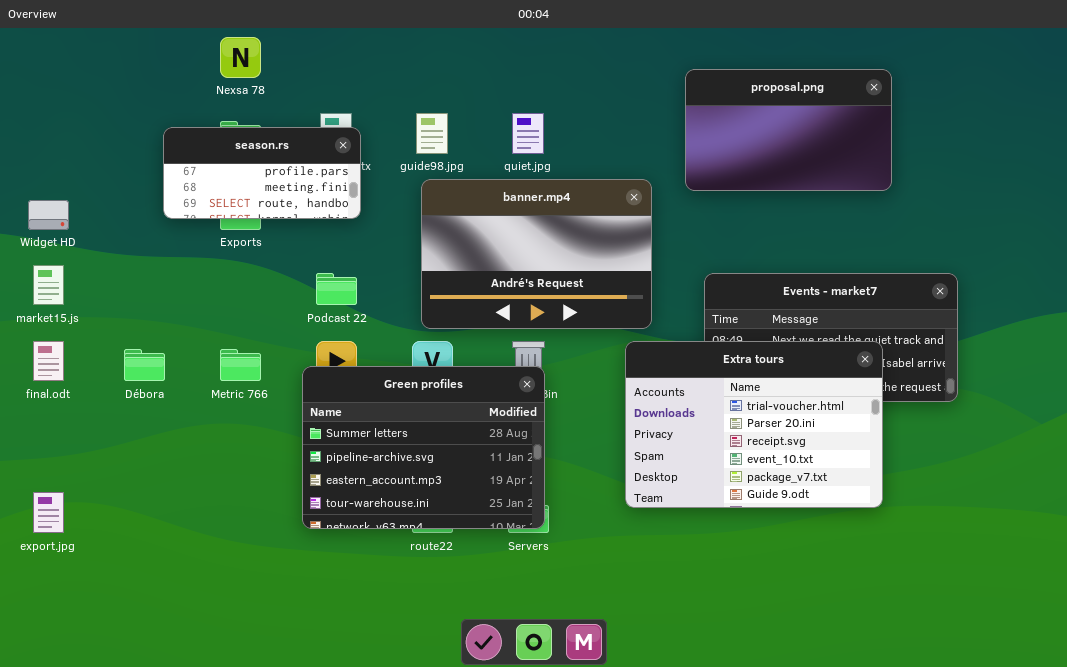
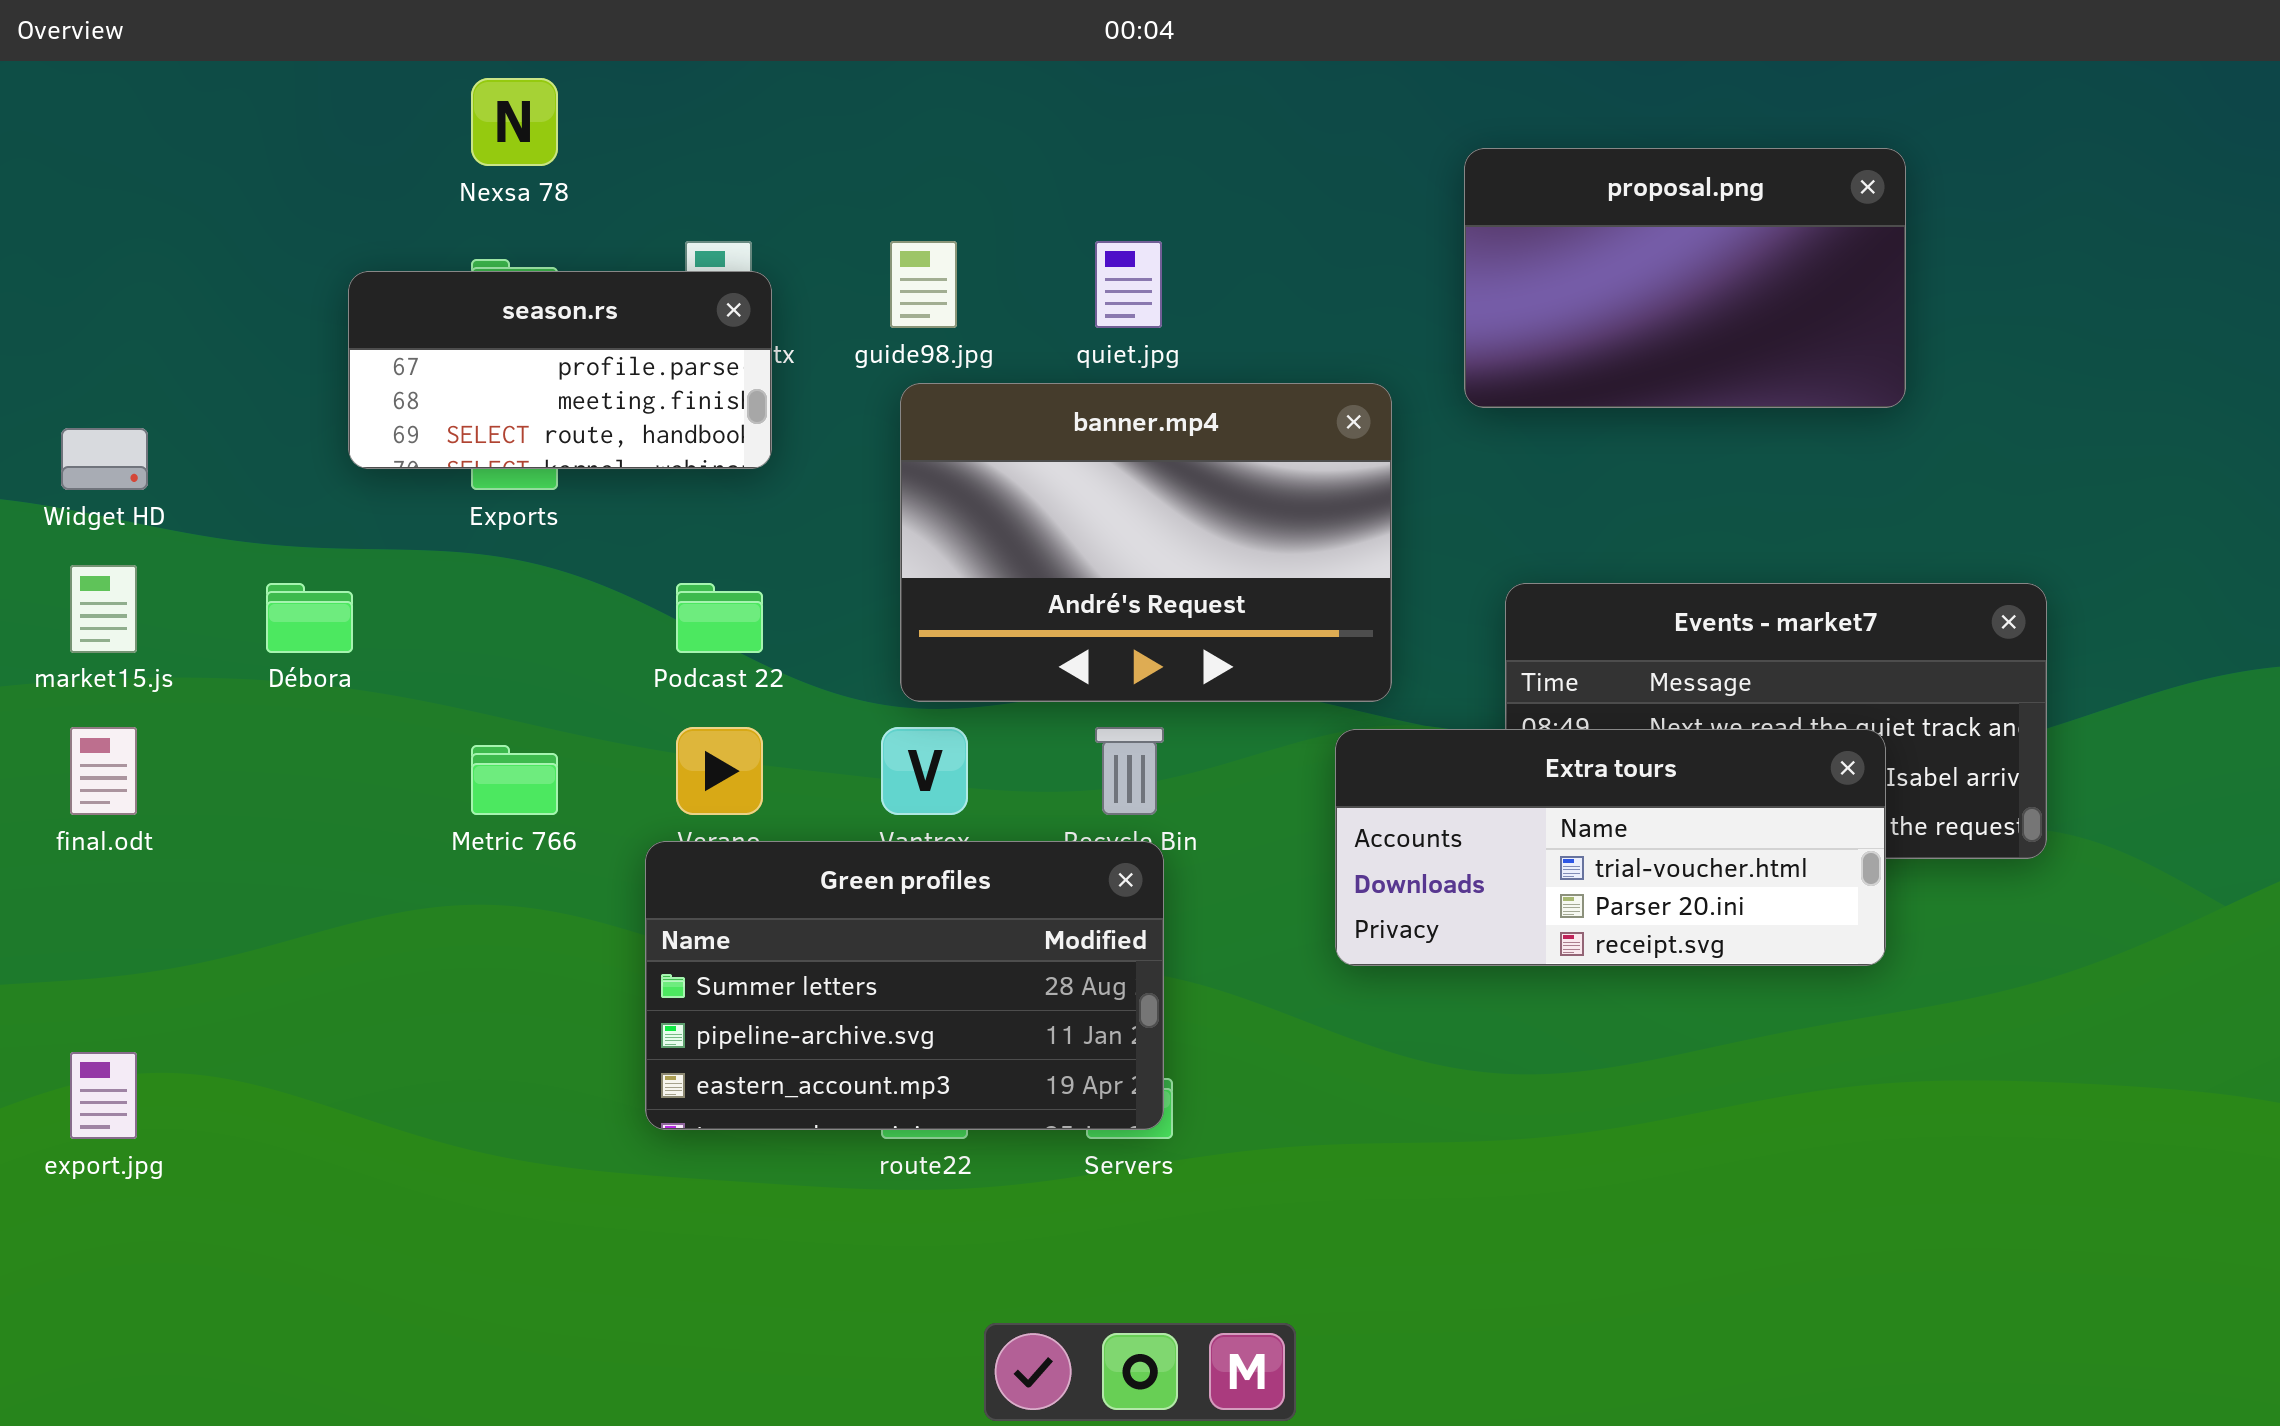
Extra tours: [625,341,883,508] -> [1335,729,1886,966], resized
Débora: [124,349,165,381] -> [266,583,353,653], moved
Green profiles: [302,366,545,529] -> [645,841,1164,1130], resized

